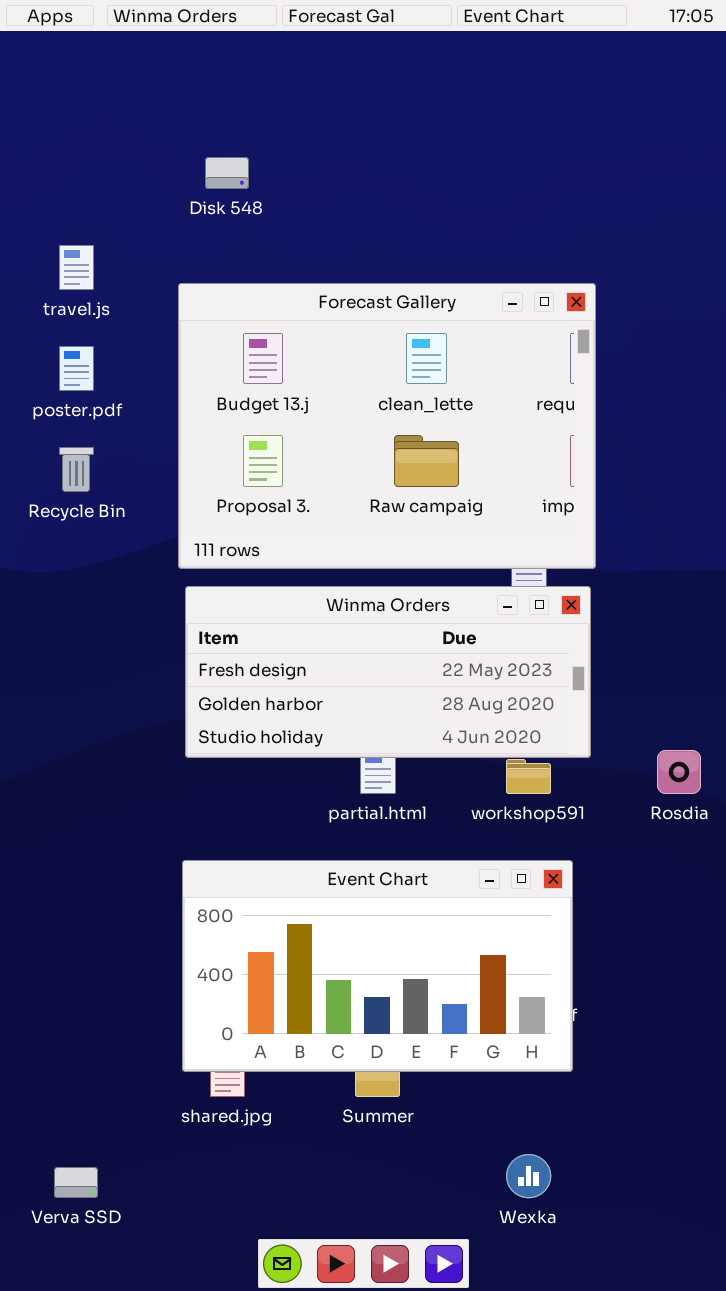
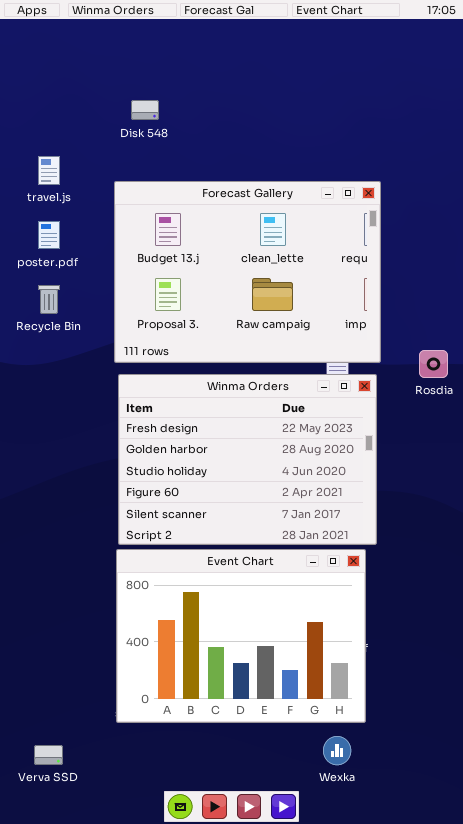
Winma Orders: [185,586,591,758] -> [118,374,377,545], resized
Rosdia: [657,750,701,794] -> [419,350,448,378], moved
Event Chart: [182,860,573,1072] -> [116,549,366,723], resized

